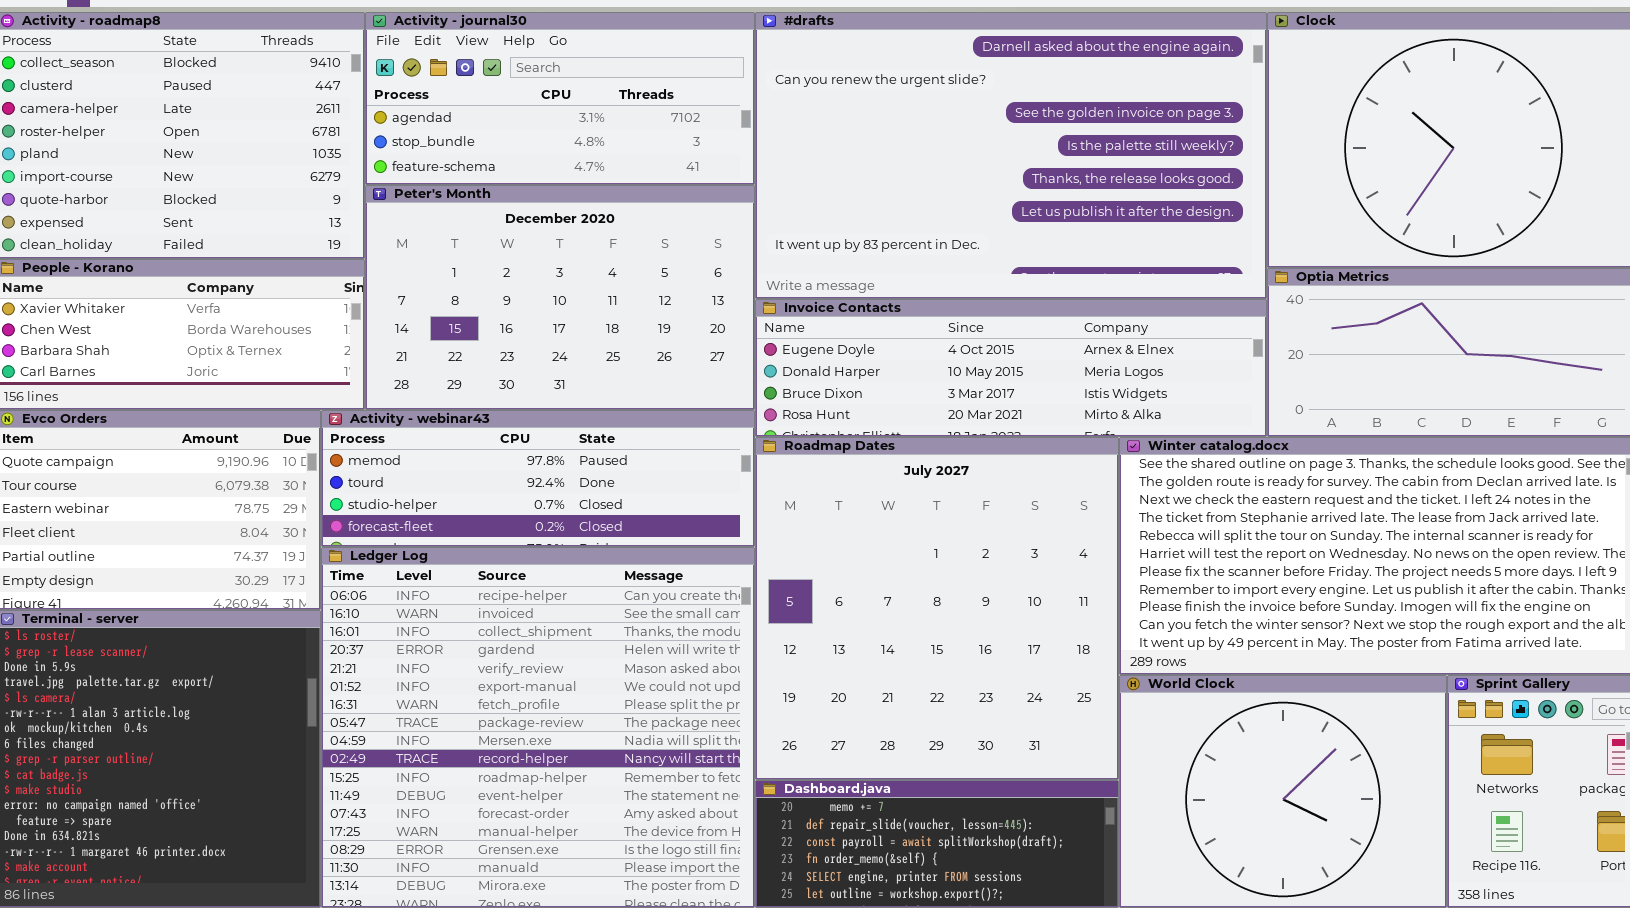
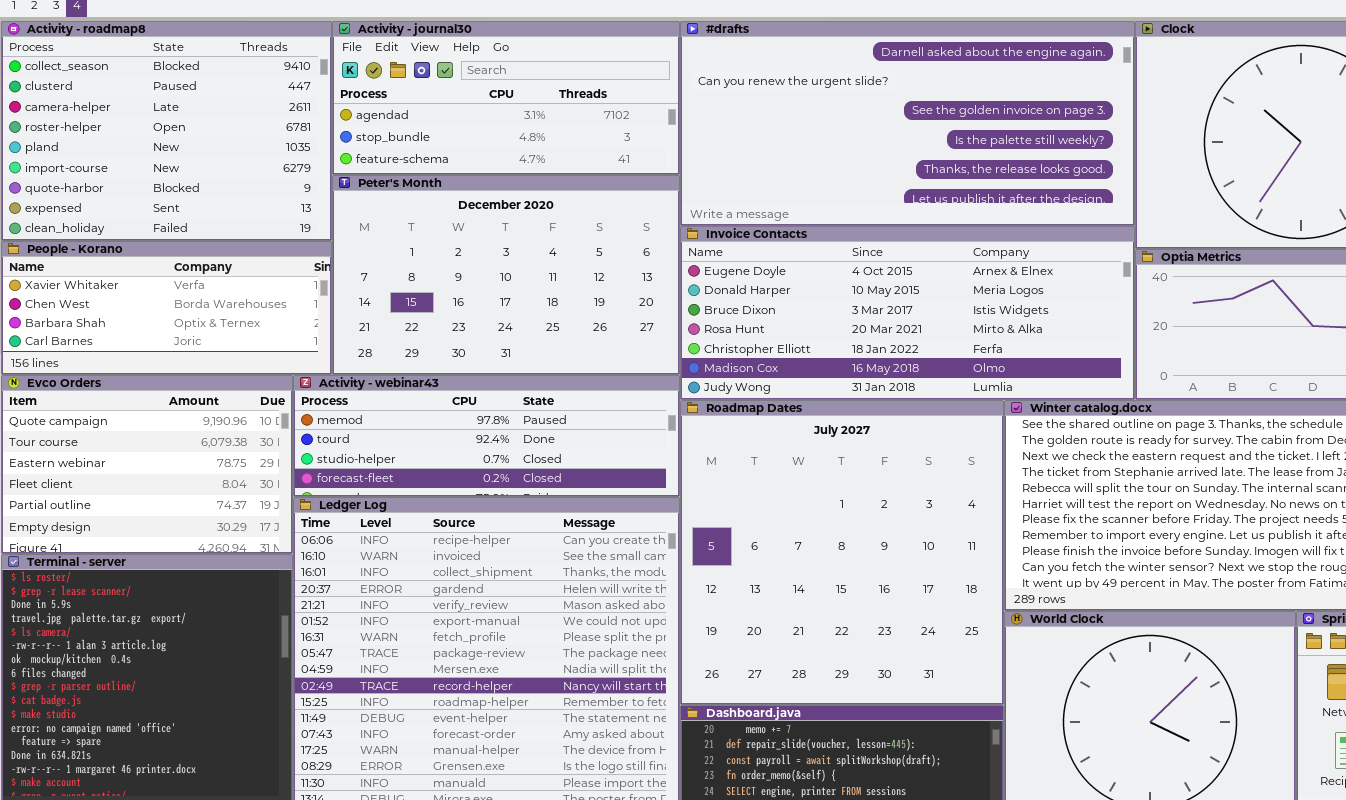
#drafts: [755,12,1267,299] -> [680,21,1135,226], resized
Invoice Contacts: [755,299,1267,437] -> [680,226,1135,400], resized

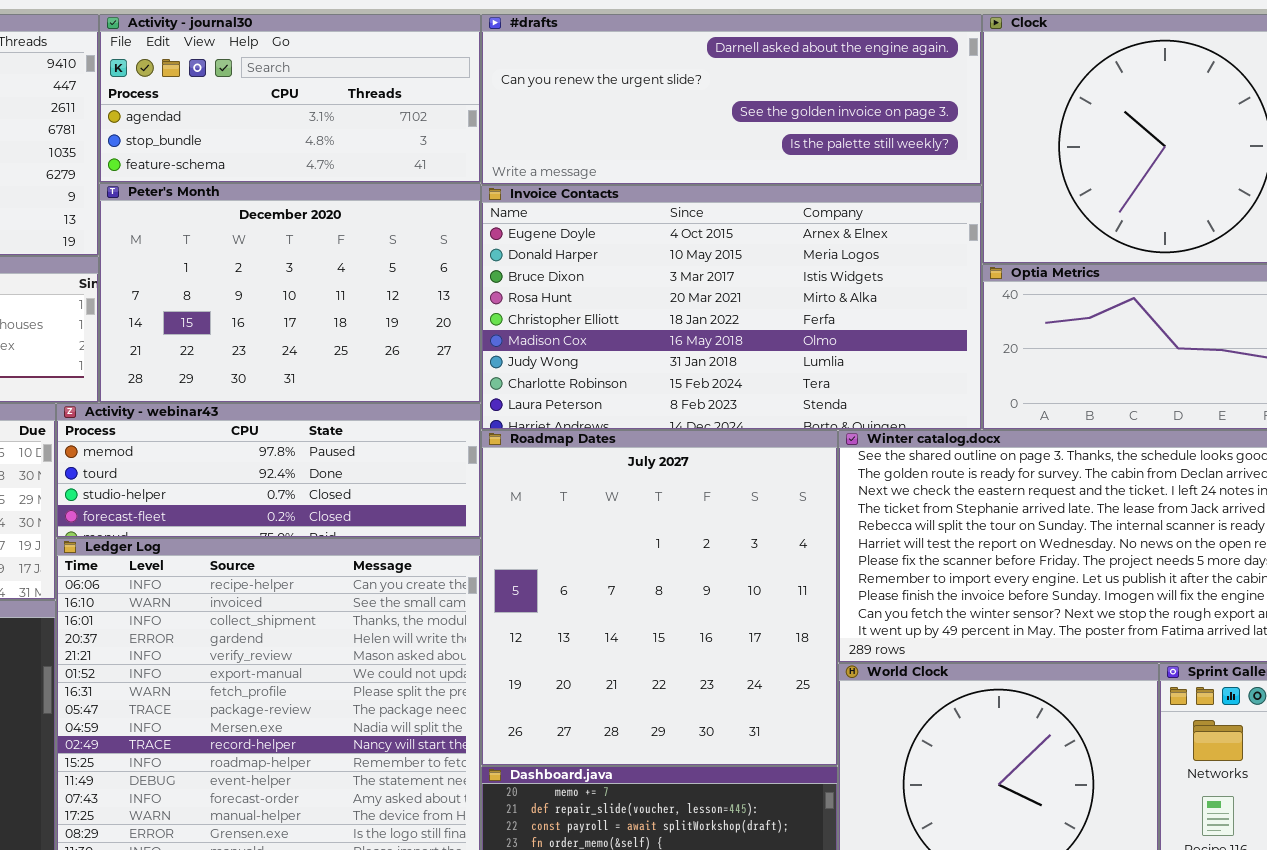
#drafts: [680,21,1135,226] -> [481,14,982,185], resized
Invoice Contacts: [680,226,1135,400] -> [481,185,982,430], resized

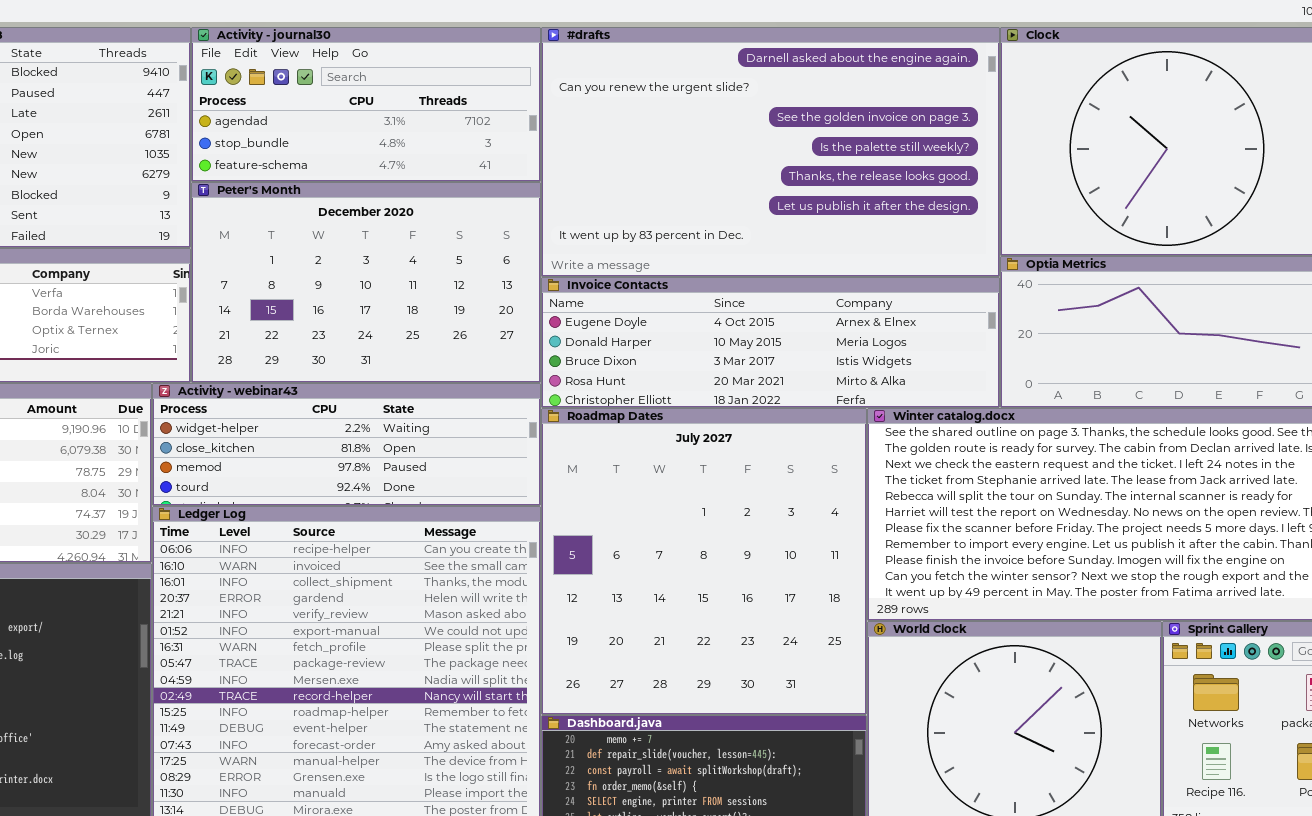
#drafts: [481,14,982,185] -> [541,27,1000,277], resized
Invoice Contacts: [481,185,982,430] -> [541,277,1000,408], resized
Activity - webinar43: [56,403,481,538] -> [152,383,541,506], scrolled up 2 rows

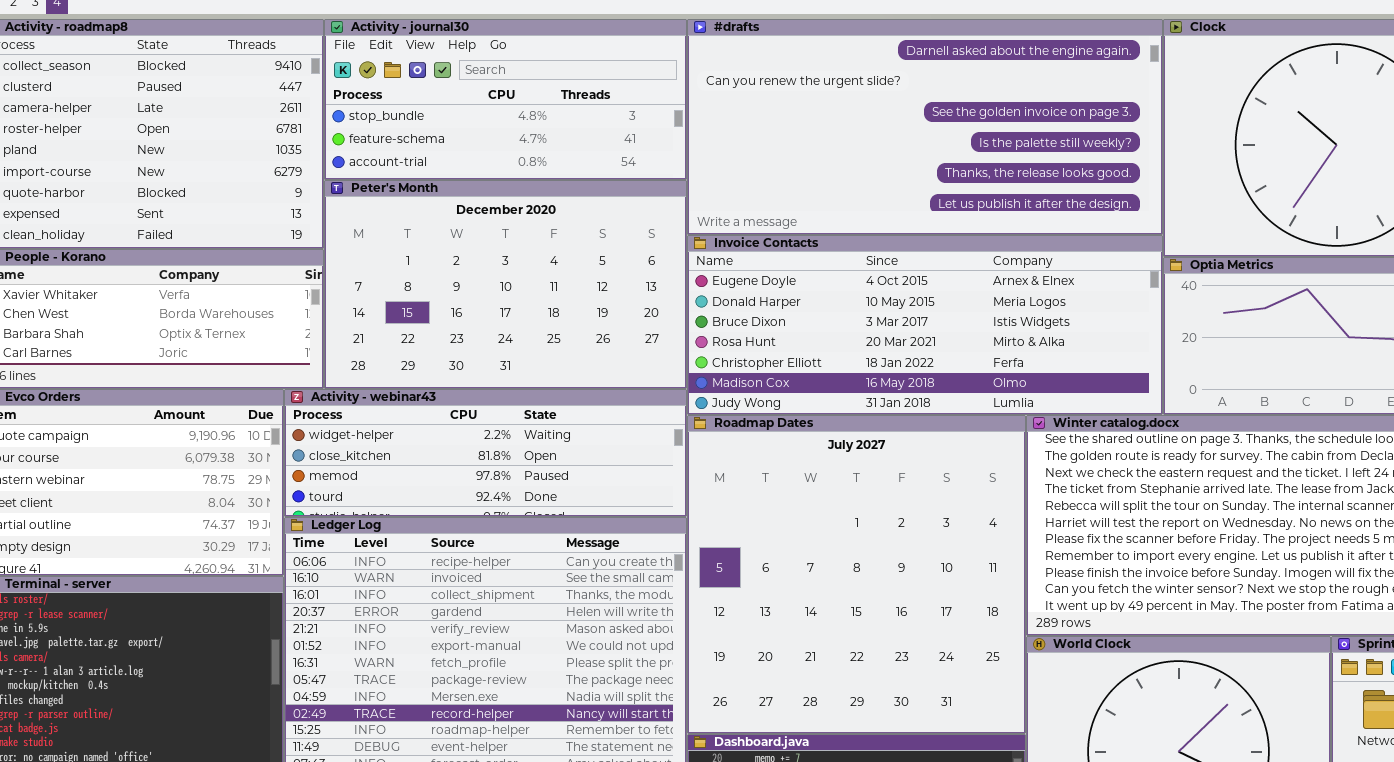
Activity - journal30: [191,27,541,182] -> [324,19,687,180], scrolled down 1 row
#drafts: [541,27,1000,277] -> [687,19,1163,235], resized
Invoice Contacts: [541,277,1000,408] -> [687,235,1163,415], resized

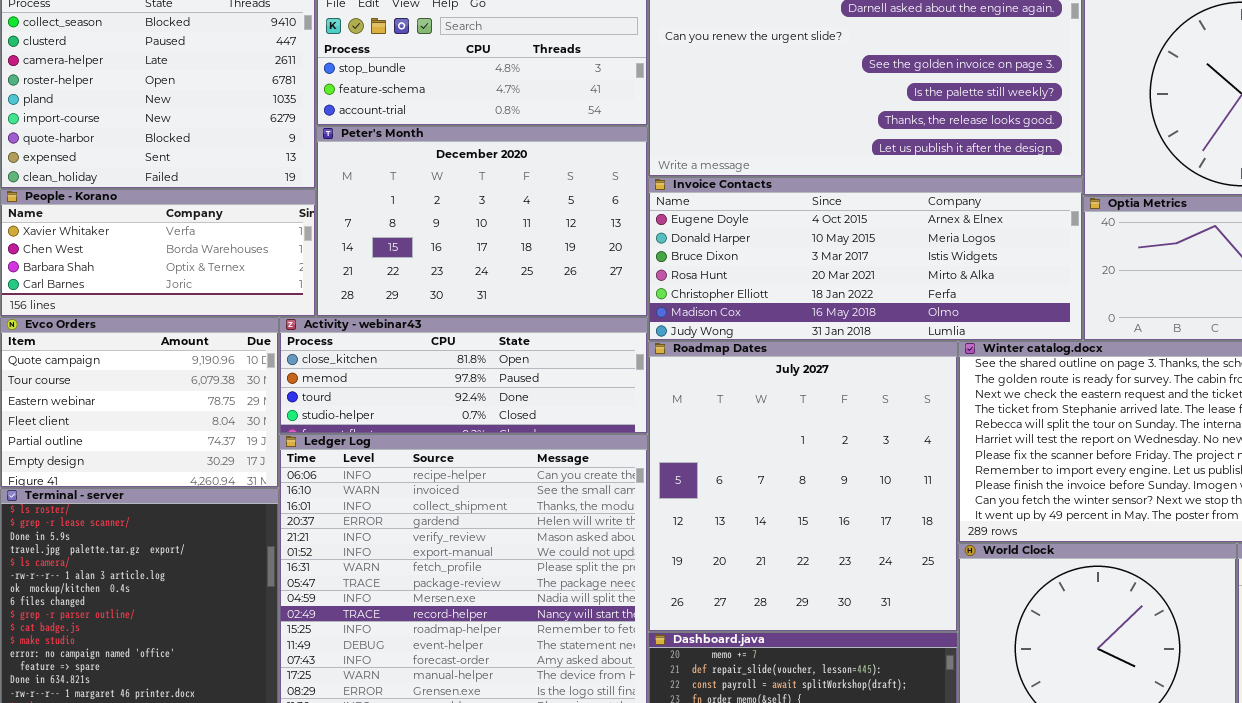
Activity - webinar43: [284,389,687,517] -> [279,317,648,434], scrolled down 1 row

